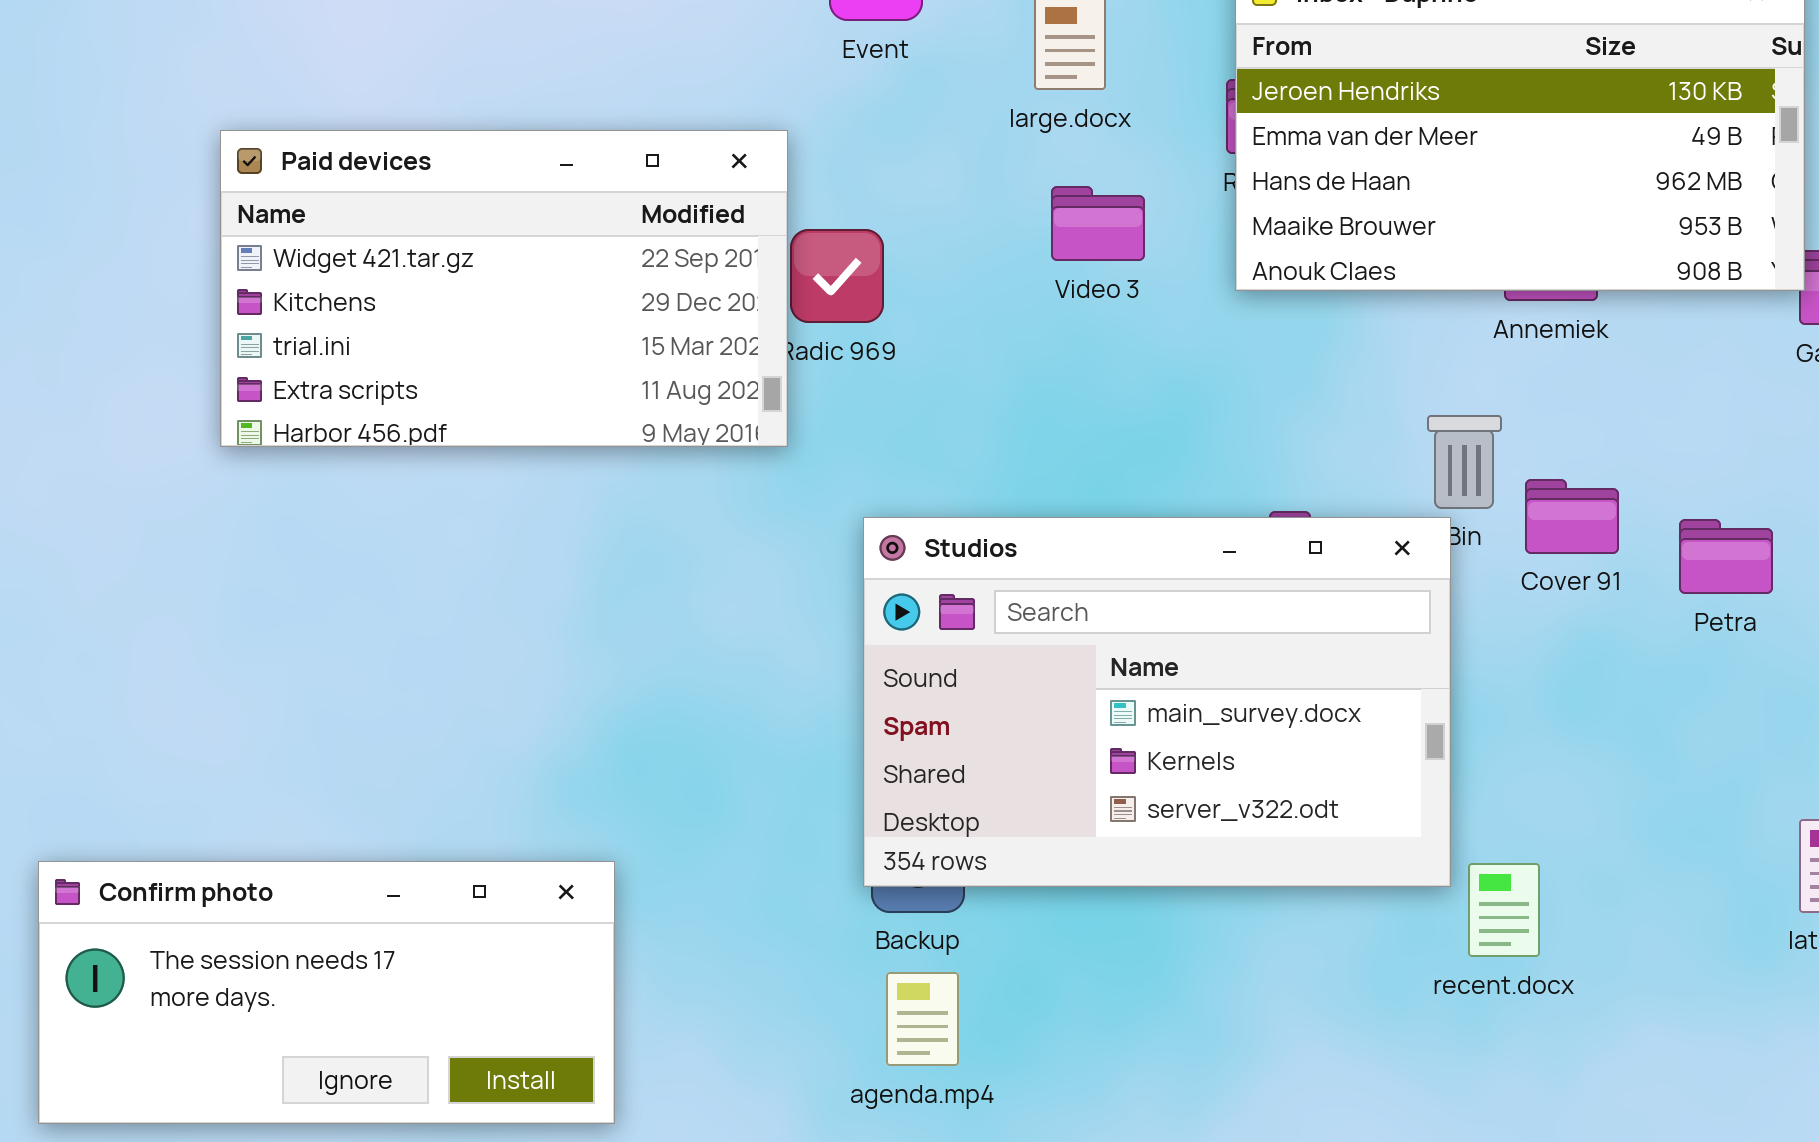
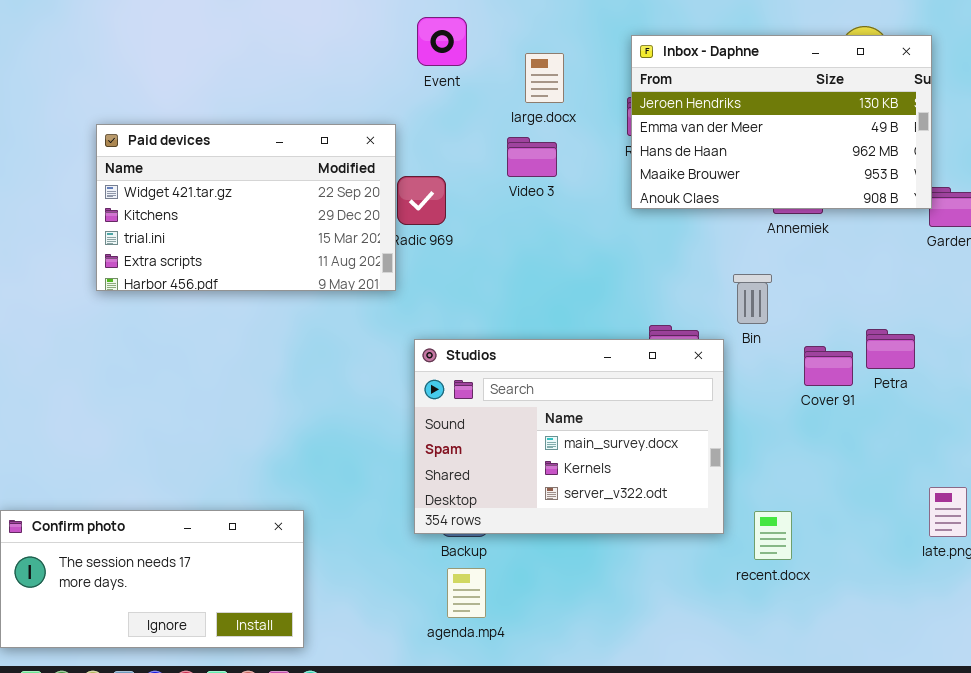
Video 3: [1051,186,1145,261] -> [507,137,557,177], moved
Cover 91: [1525,479,1619,554] -> [804,346,853,386], moved
Studios: [863,517,1451,887] -> [414,339,724,534], moved

